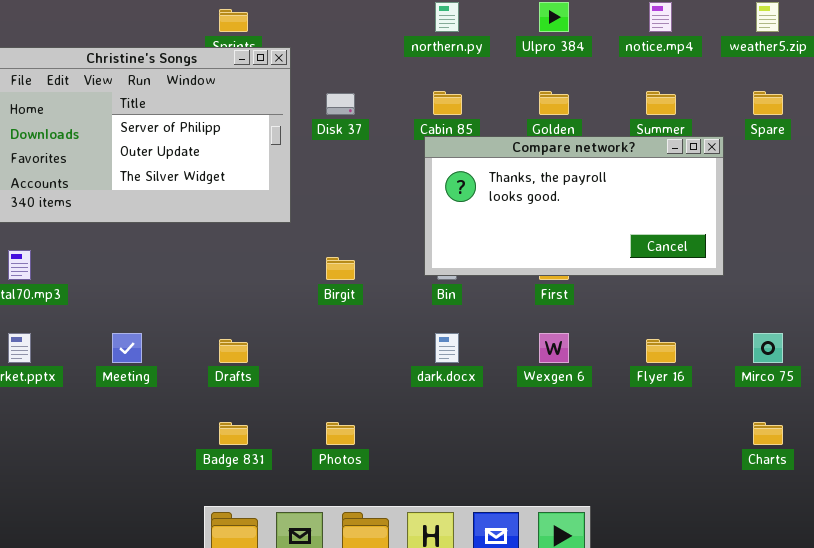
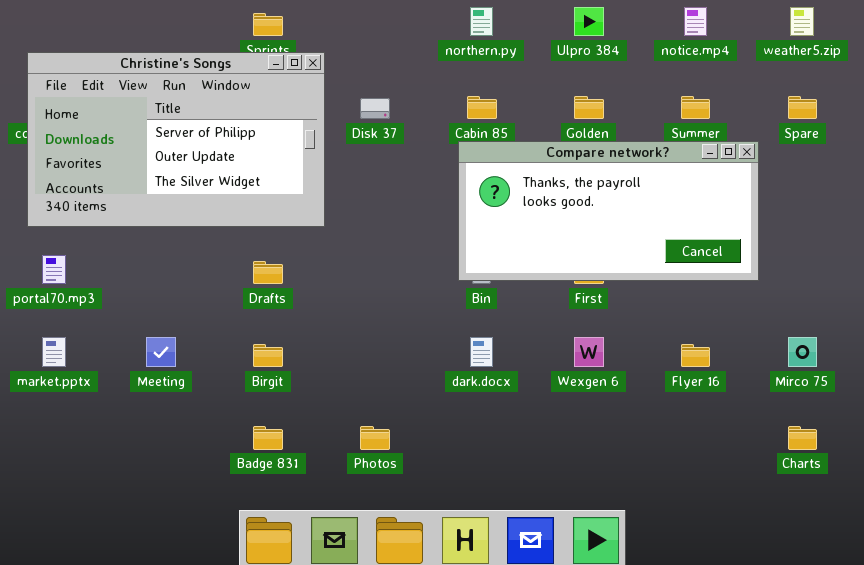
Birgit: [326,257,355,280] -> [253,344,283,367], moved
Drafts: [219,339,248,363] -> [253,261,283,284], moved

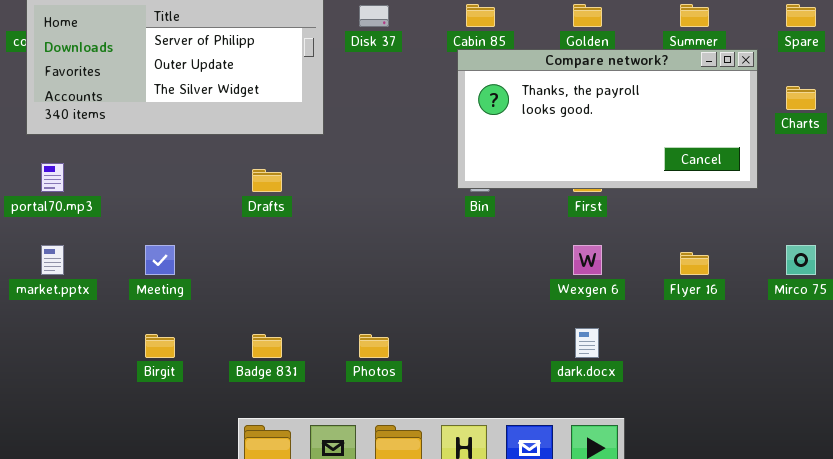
dark.docx: [470,337,493,367] -> [575,328,599,358], moved
Birgit: [253,344,283,367] -> [145,334,175,358], moved
Charts: [788,426,817,450] -> [786,86,816,110], moved

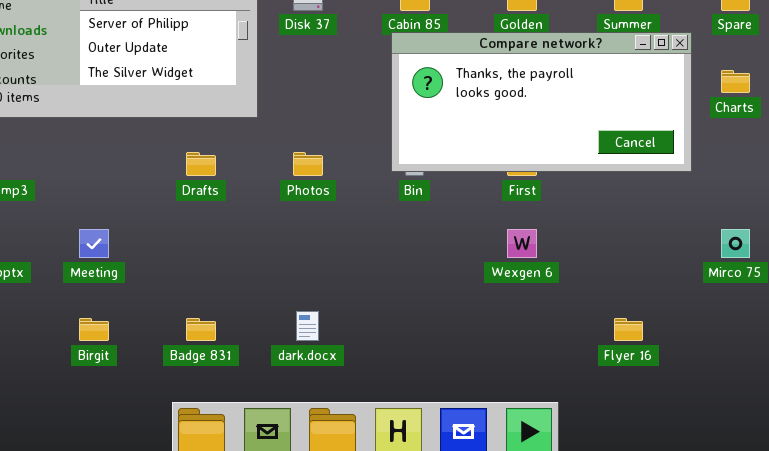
Flyer 16: [680,252,709,275] -> [614,318,643,341], moved
dark.docx: [575,328,599,358] -> [296,311,319,341], moved
Photos: [359,334,389,358] -> [293,152,323,176], moved

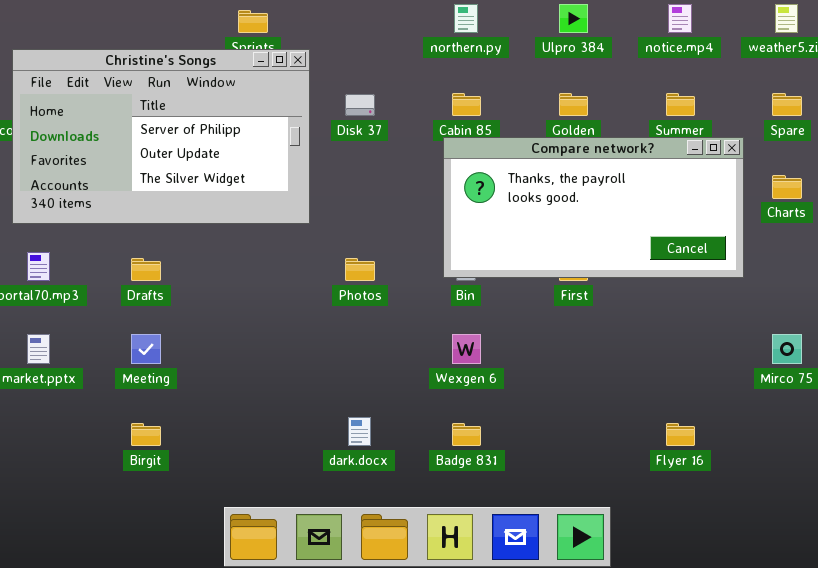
Drafts: [186,152,216,176] -> [131,258,161,281], moved
Wexgen 6: [507,229,537,258] -> [452,334,481,364], moved
Badge 831: [186,318,216,341] -> [452,423,481,446], moved

